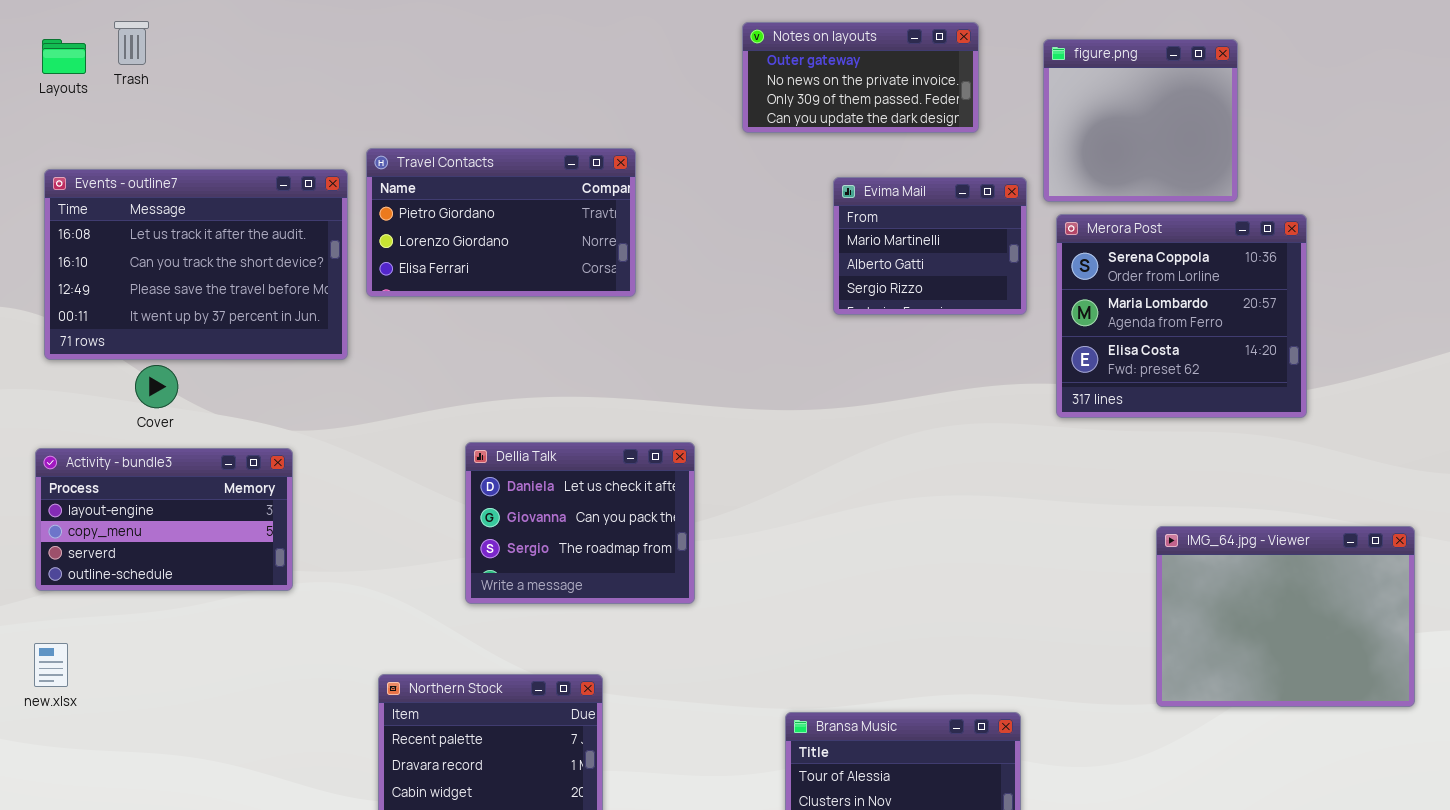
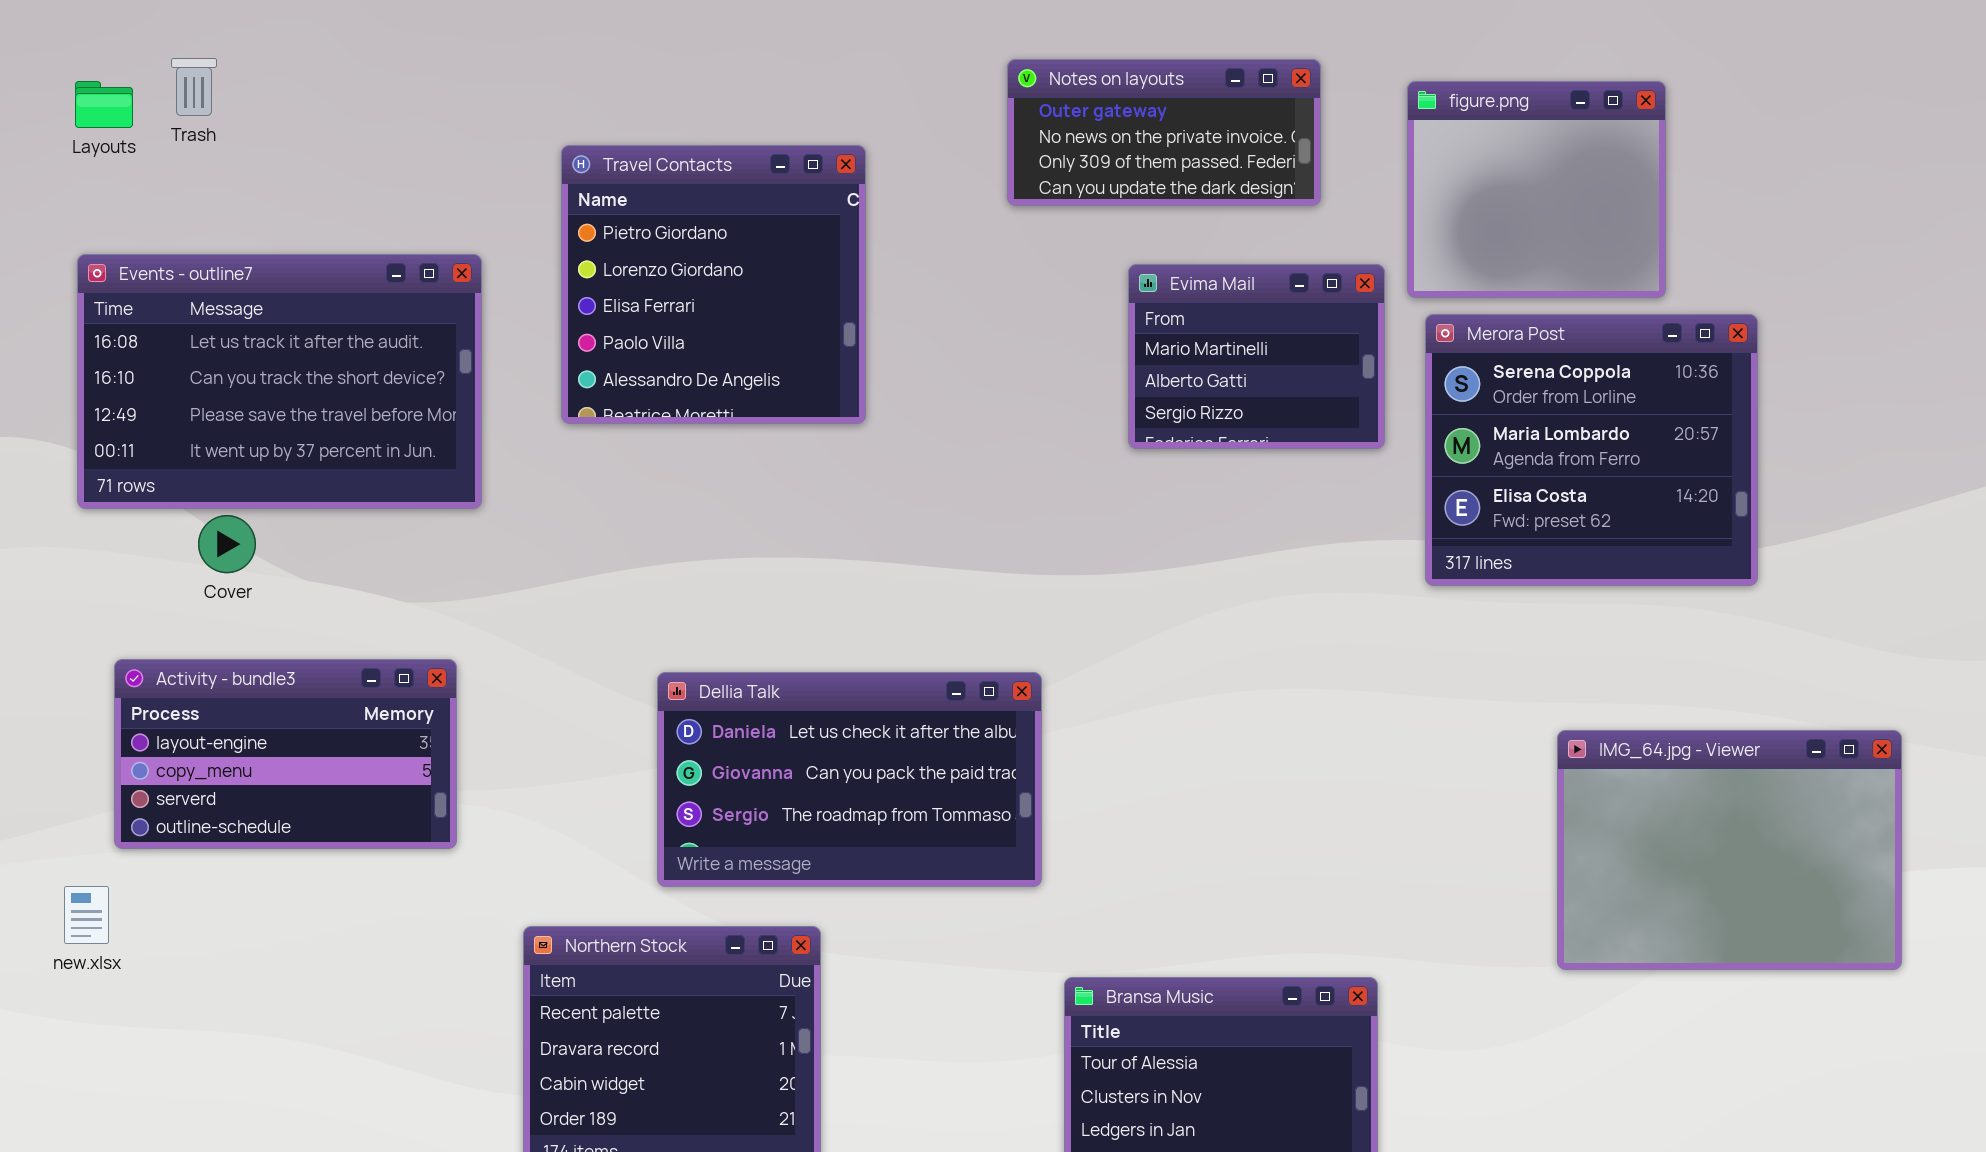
Travel Contacts: [366,148,636,297] -> [561,145,866,424], resized
Dellia Talk: [465,442,695,604] -> [657,672,1042,887], moved, resized
Activity - bundle3: [35,448,293,591] -> [114,659,457,849], moved

